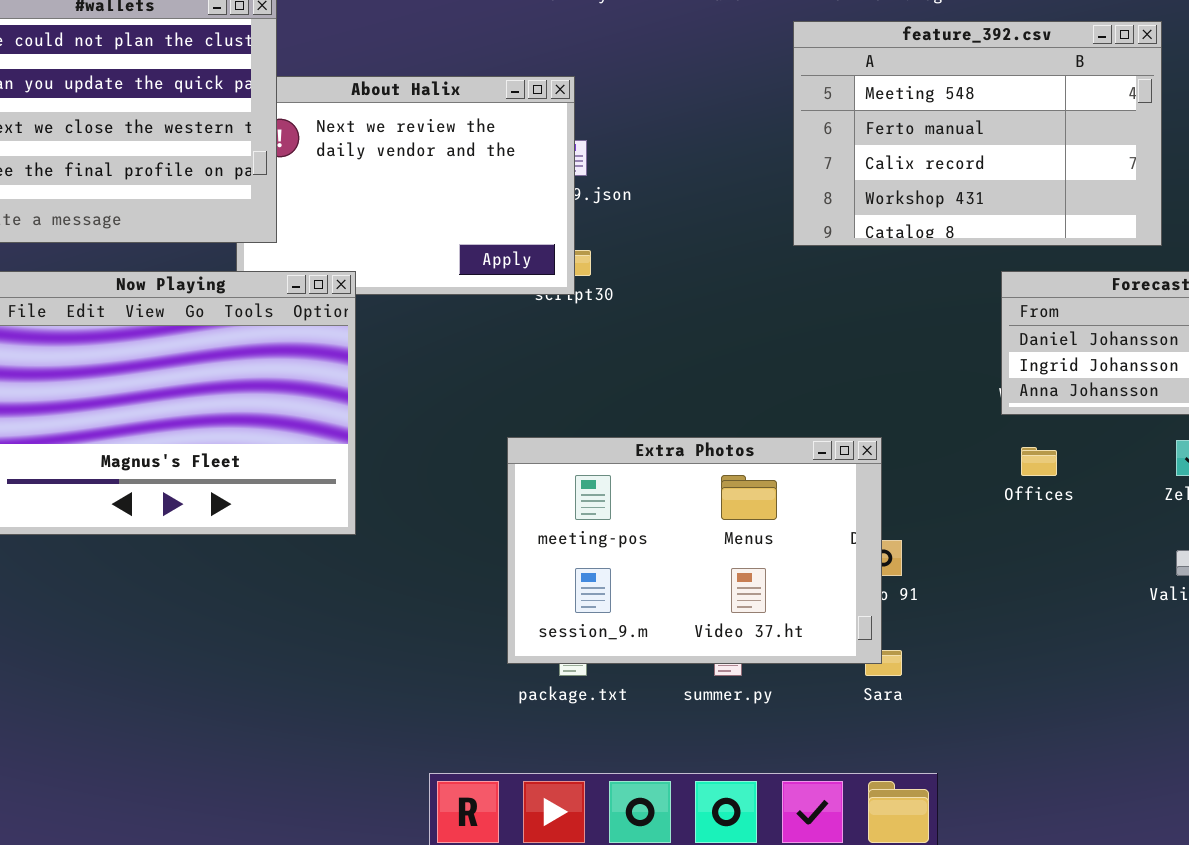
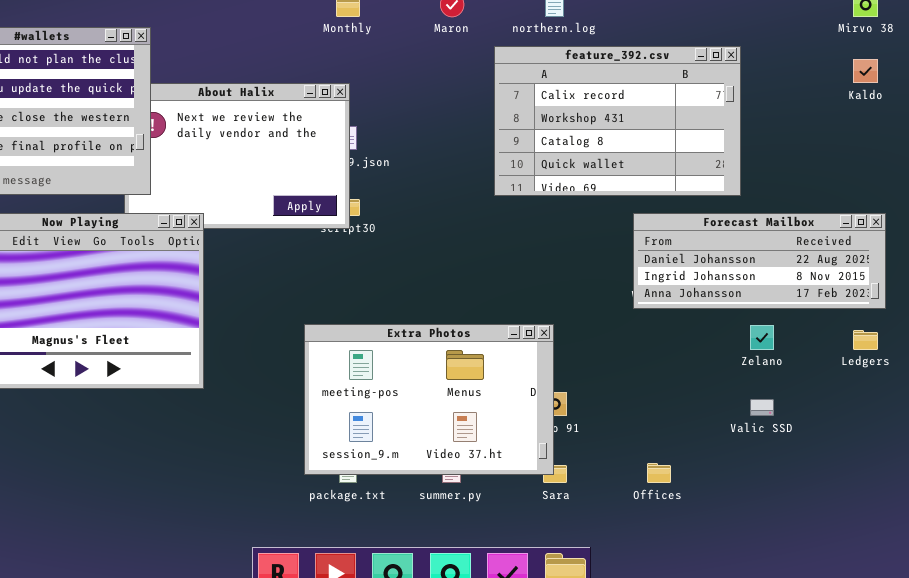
feature_392.csv: [793,21,1162,246] -> [494,46,741,196], scrolled down 2 rows
Offices: [1021,447,1057,476] -> [647,463,671,483], moved

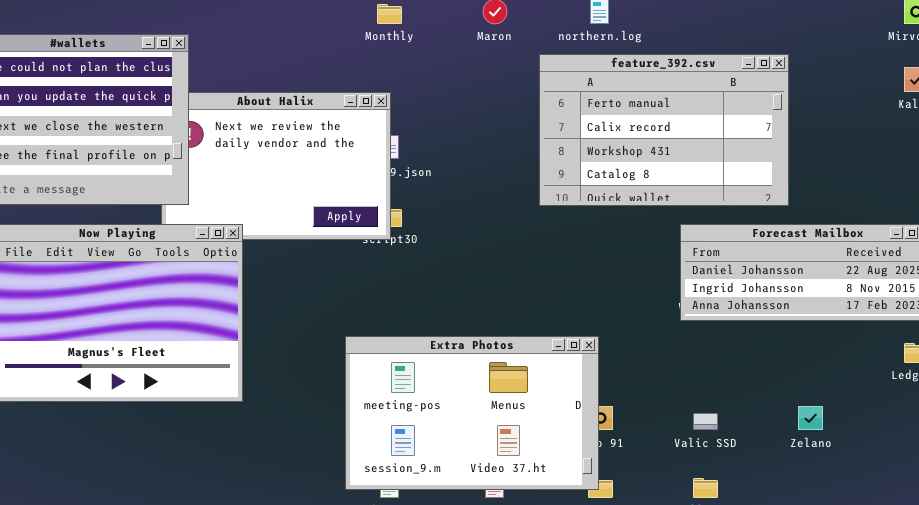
feature_392.csv: [494,46,741,196] -> [539,54,789,206], scrolled up 1 row
Zelano: [750,325,774,350] -> [798,406,823,430], moved
Valic SSD: [750,399,774,416] -> [693,413,718,430], moved

